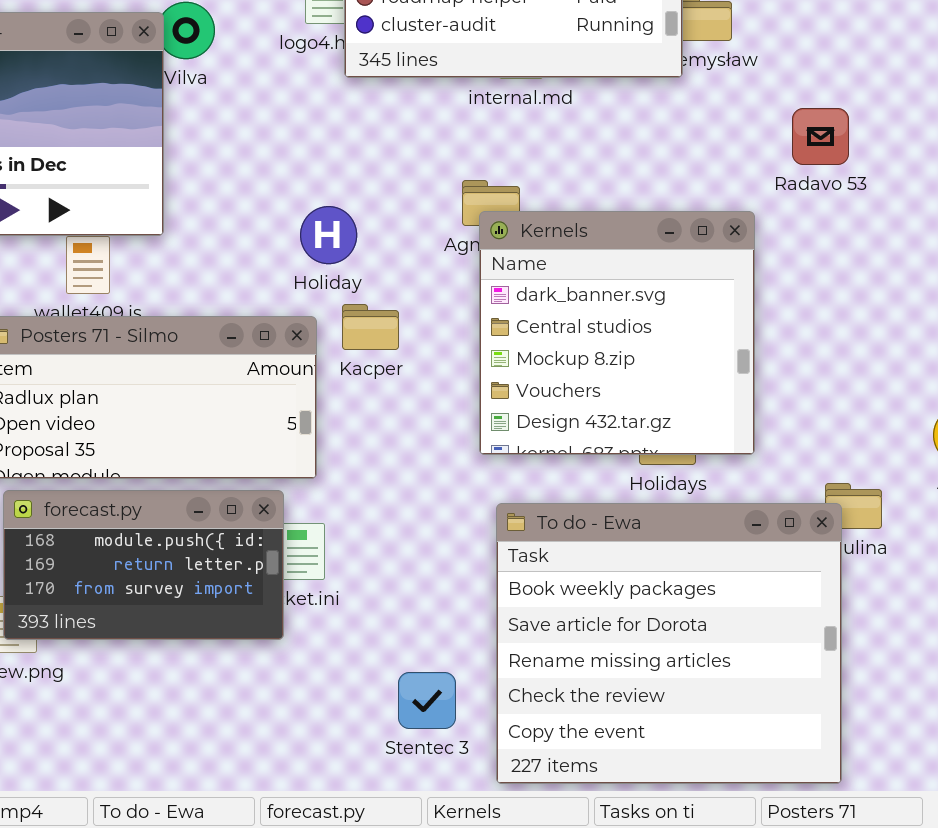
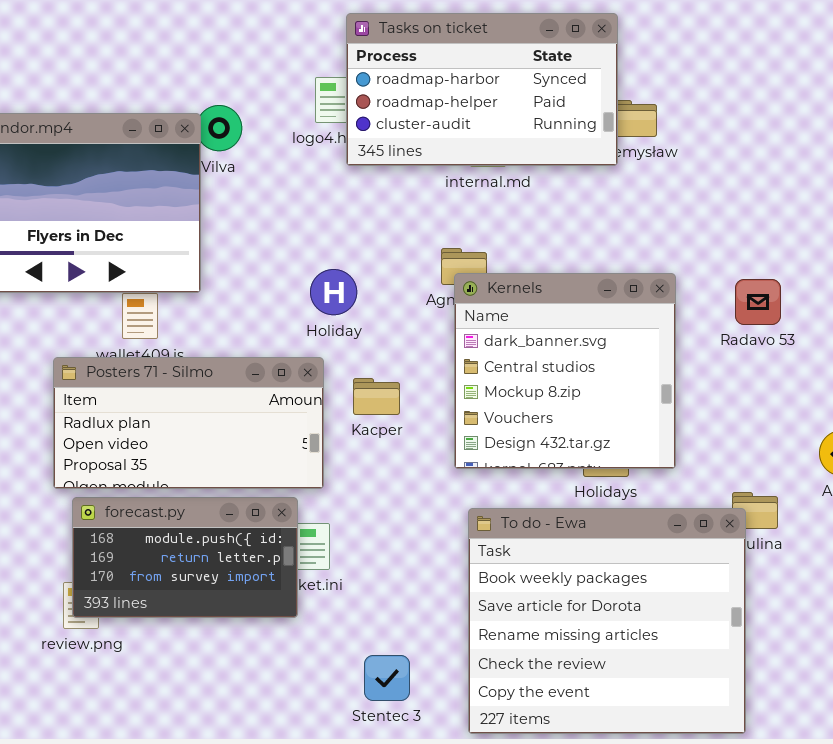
Radavo 53: [792,108,849,165] -> [735,279,781,325], moved
Kacper: [342,304,399,350] -> [353,378,400,415], moved
Stentec 3: [398,672,456,729] -> [364,655,410,701], moved

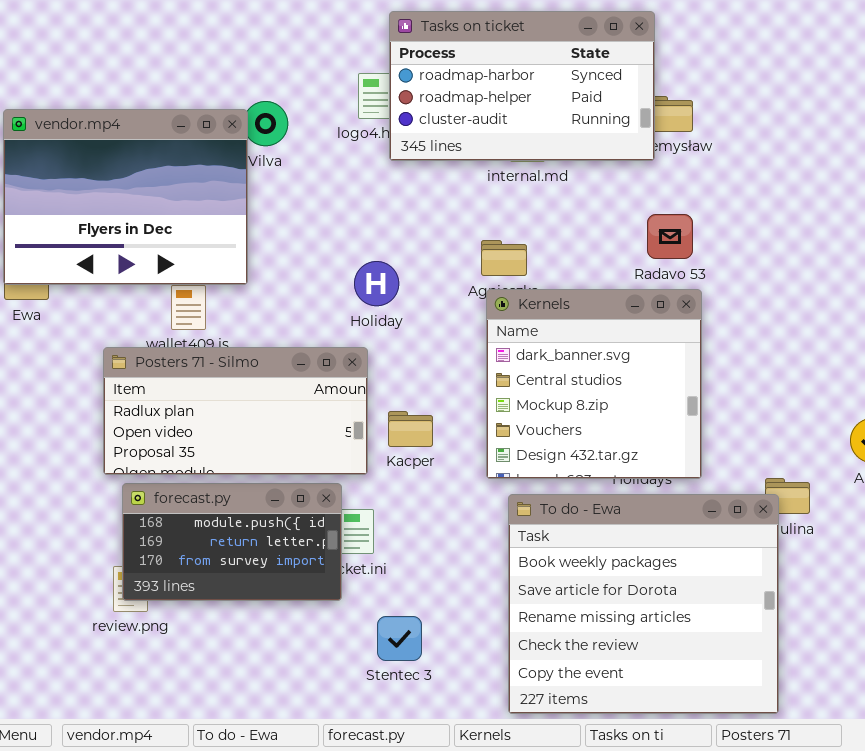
Kernels: [454,273,676,469] -> [486,289,702,479], moved
Radavo 53: [735,279,781,325] -> [647,214,693,259], moved
Kacper: [353,378,400,415] -> [388,411,433,447], moved
Stentec 3: [364,655,410,701] -> [377,616,422,661], moved

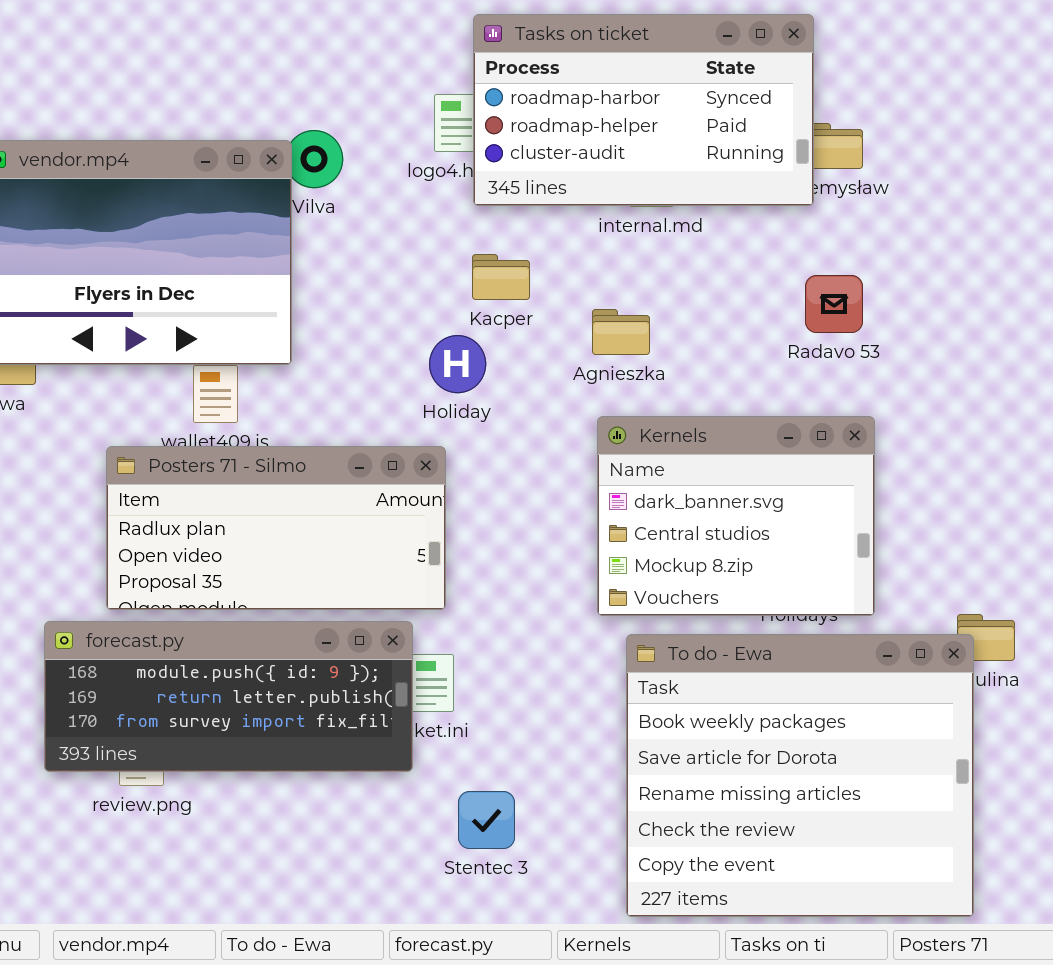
Kernels: [486,289,702,479] -> [597,416,875,616], resized
Kacper: [388,411,433,447] -> [472,254,530,300], moved
forecast.py: [122,483,342,601] -> [44,621,413,772], resized

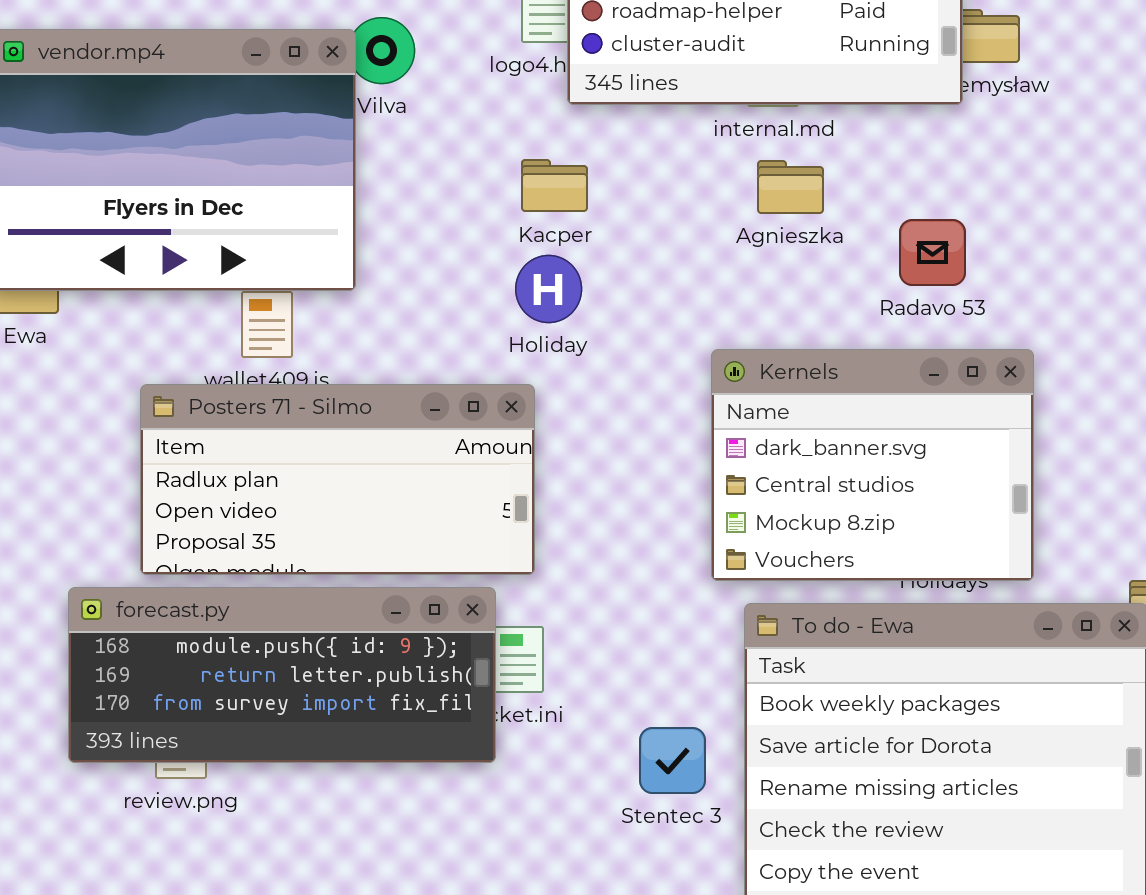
Kacper: [472,254,530,300] -> [521,159,588,212], moved
Radavo 53: [805,275,863,333] -> [899,219,966,286], moved
Agnieszka: [592,309,650,355] -> [757,160,824,214], moved
Stentec 3: [458,791,515,849] -> [639,727,706,794], moved

